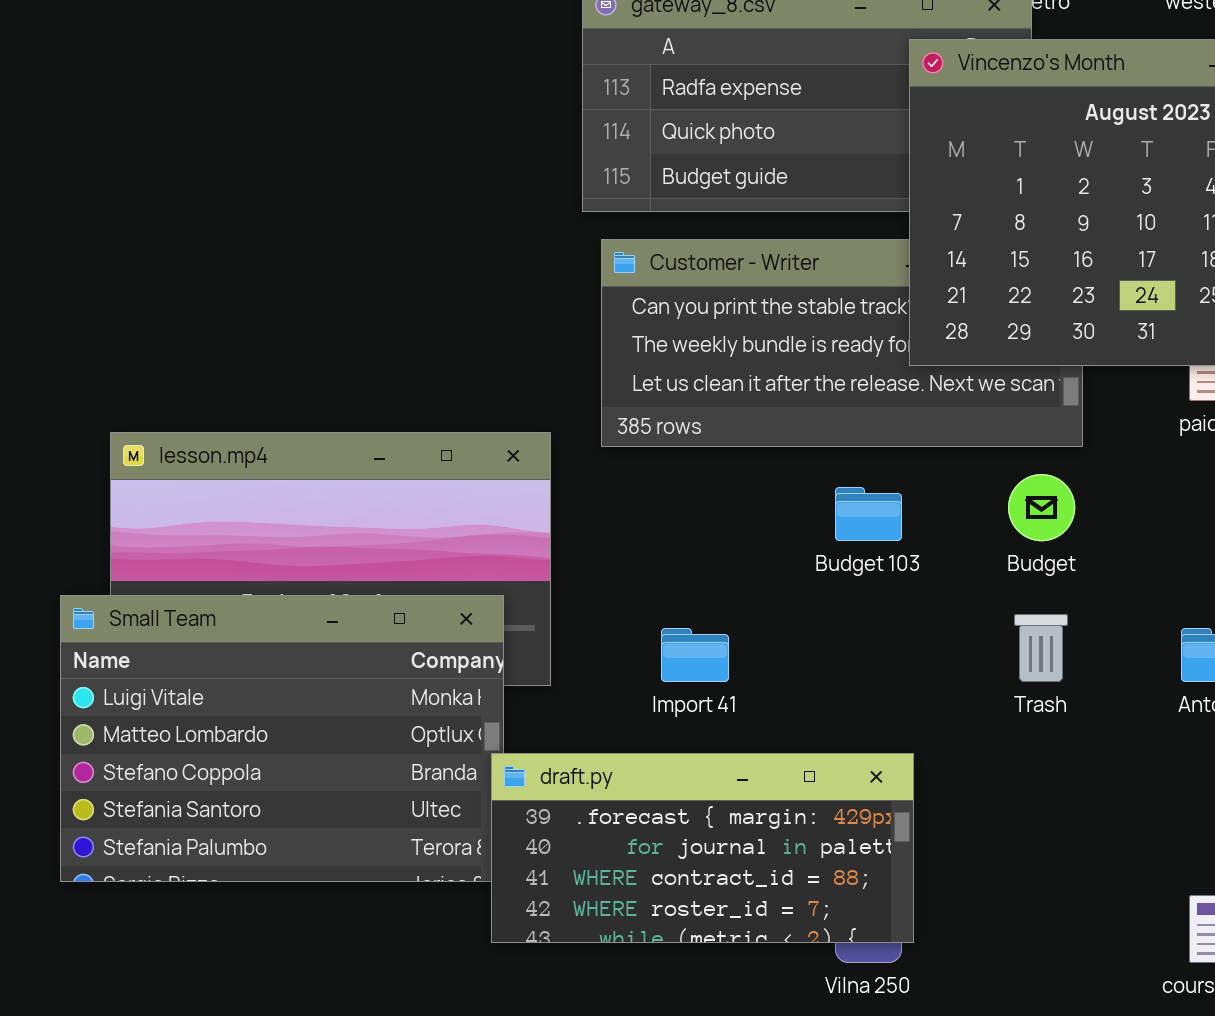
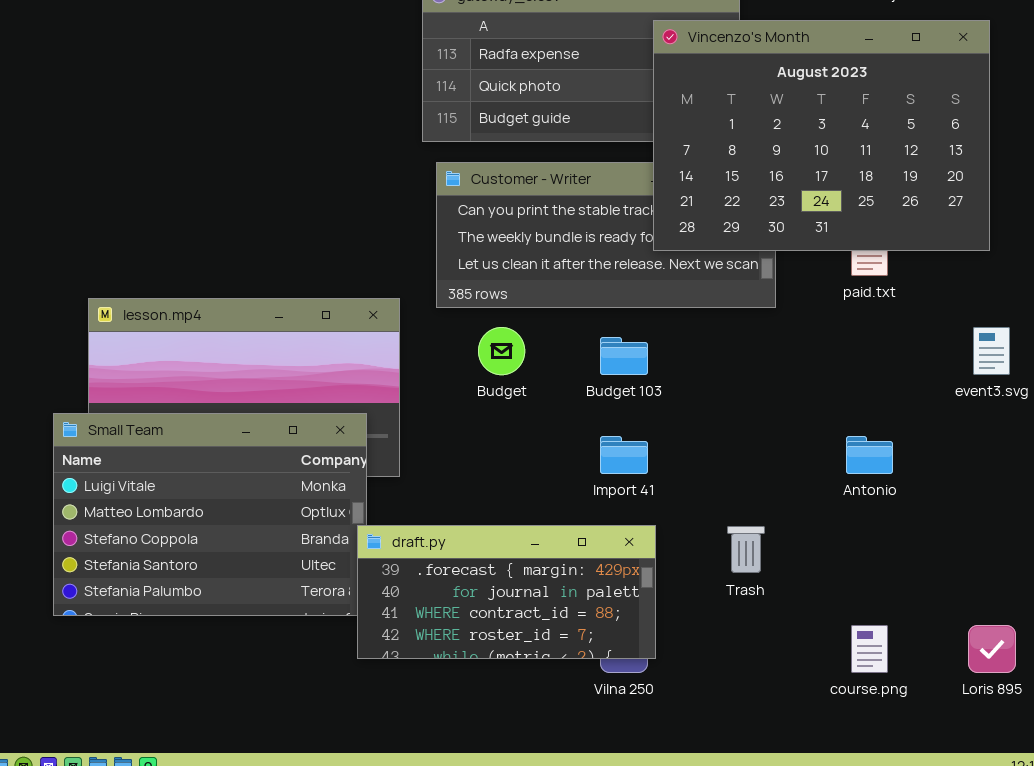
Budget: [1008,474,1075,541] -> [478,327,525,375], moved
Trash: [1014,614,1068,682] -> [727,526,765,573], moved
Import 41: [661,628,729,682] -> [600,436,648,474], moved

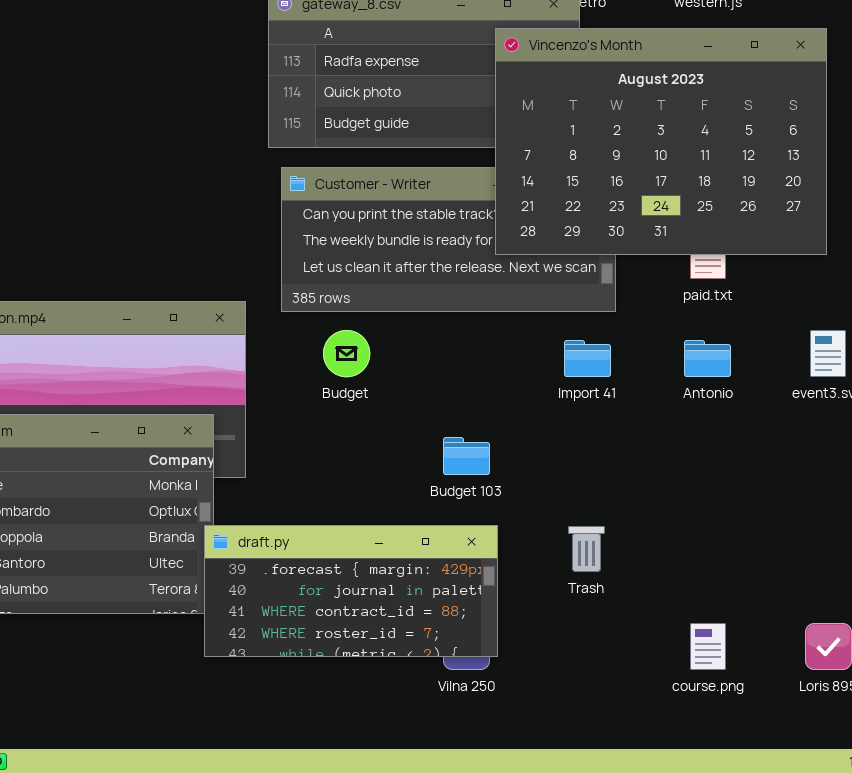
Budget 103: [600,337,648,375] -> [443,437,490,475], moved
Import 41: [600,436,648,474] -> [564,340,611,377], moved
Antonio: [846,436,893,474] -> [684,340,731,377], moved

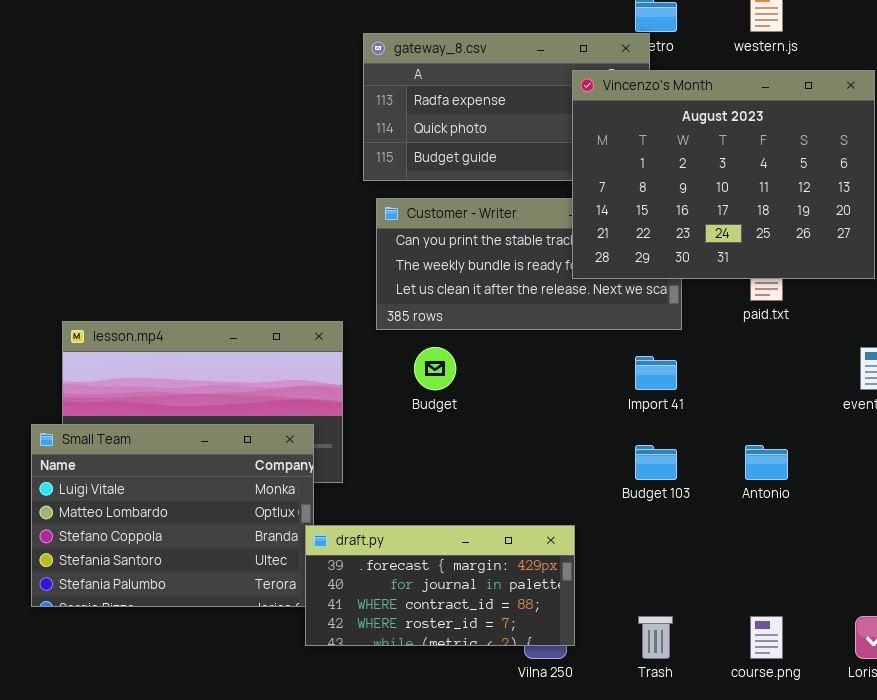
Antonio: [684,340,731,377] -> [745,445,788,480], moved
Budget 103: [443,437,490,475] -> [635,445,677,480], moved
Trash: [568,526,605,572] -> [638,616,673,659], moved

